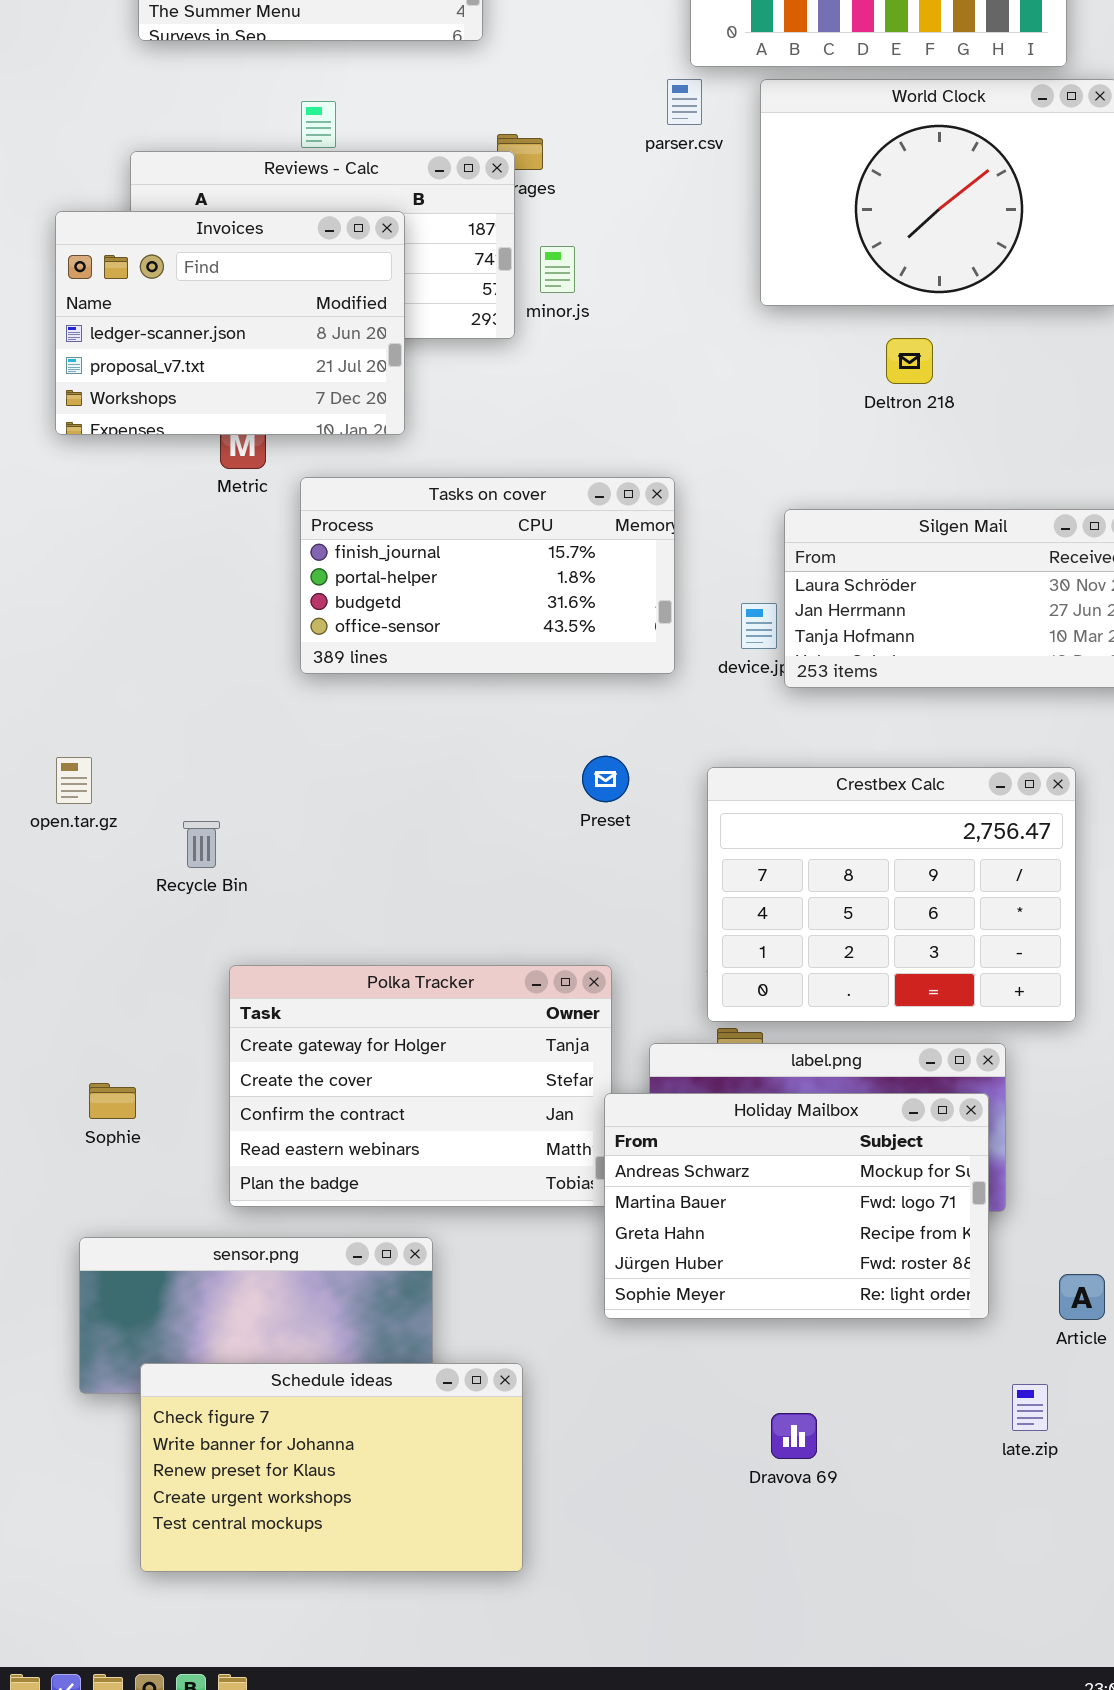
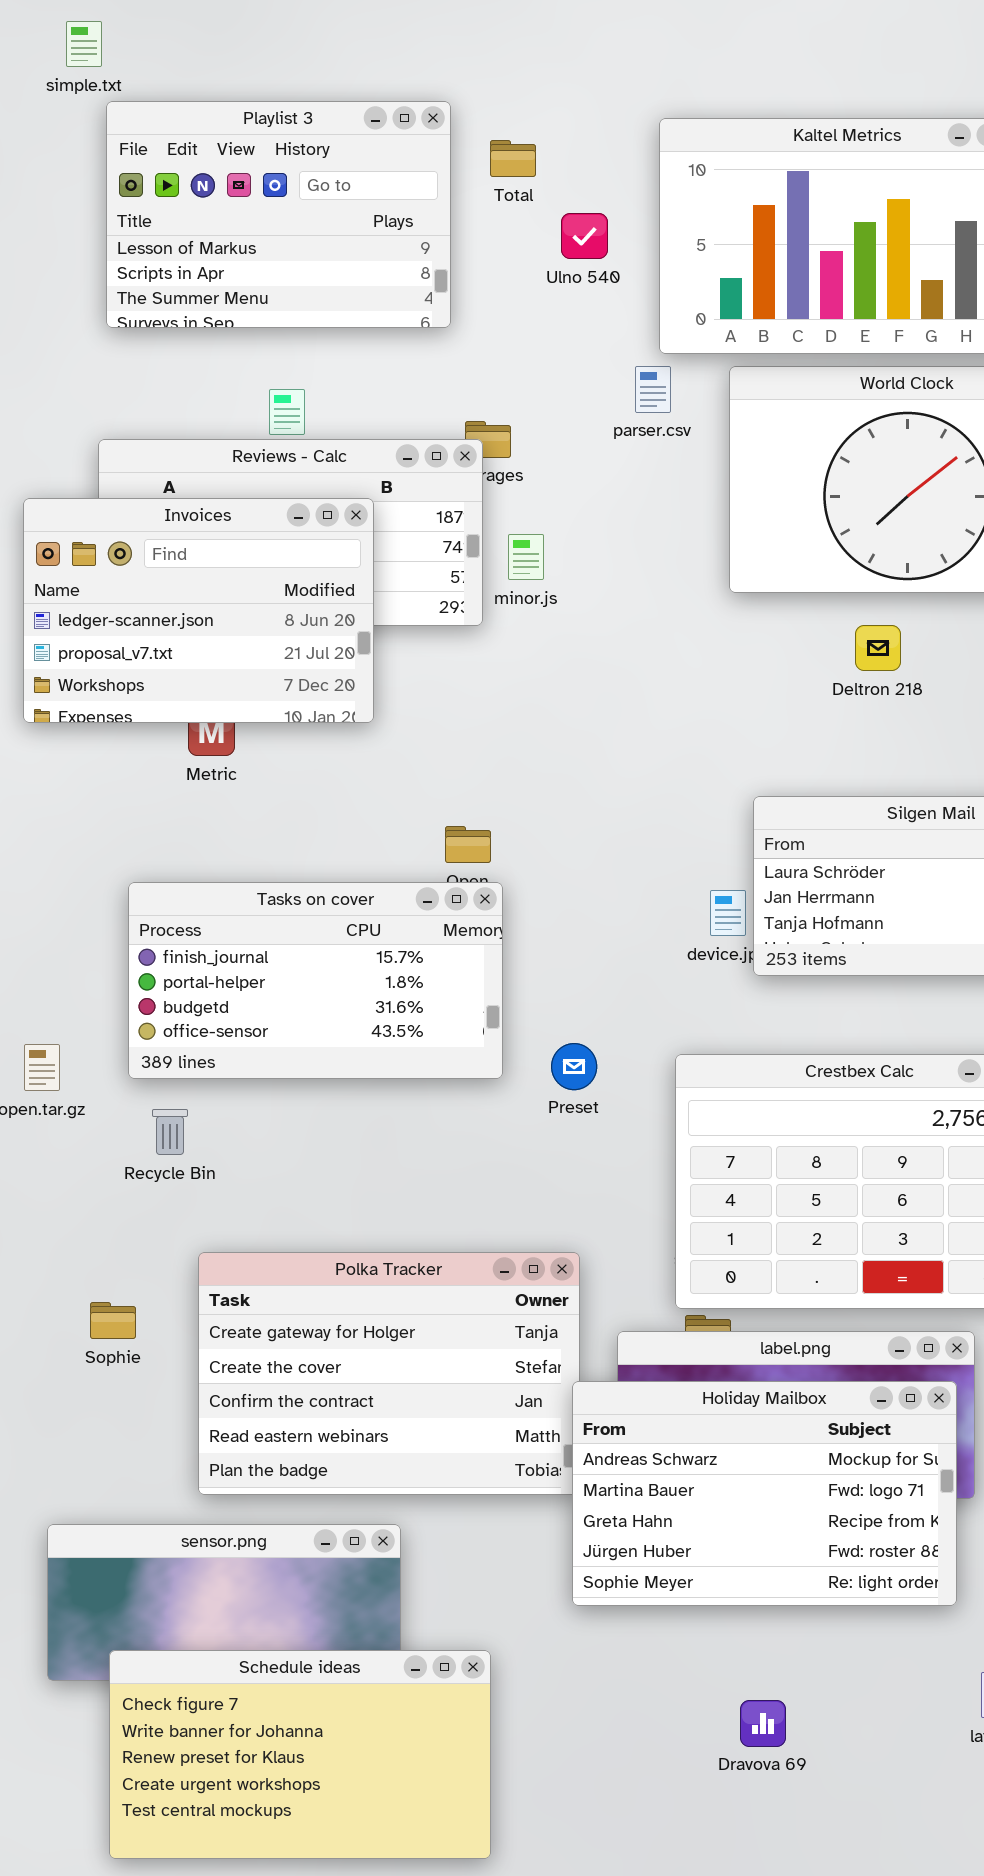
Tasks on cover: [300,477,675,674] -> [128,882,503,1079], moved
Sophie: [89,1083,136,1119] -> [90,1302,136,1339], moved

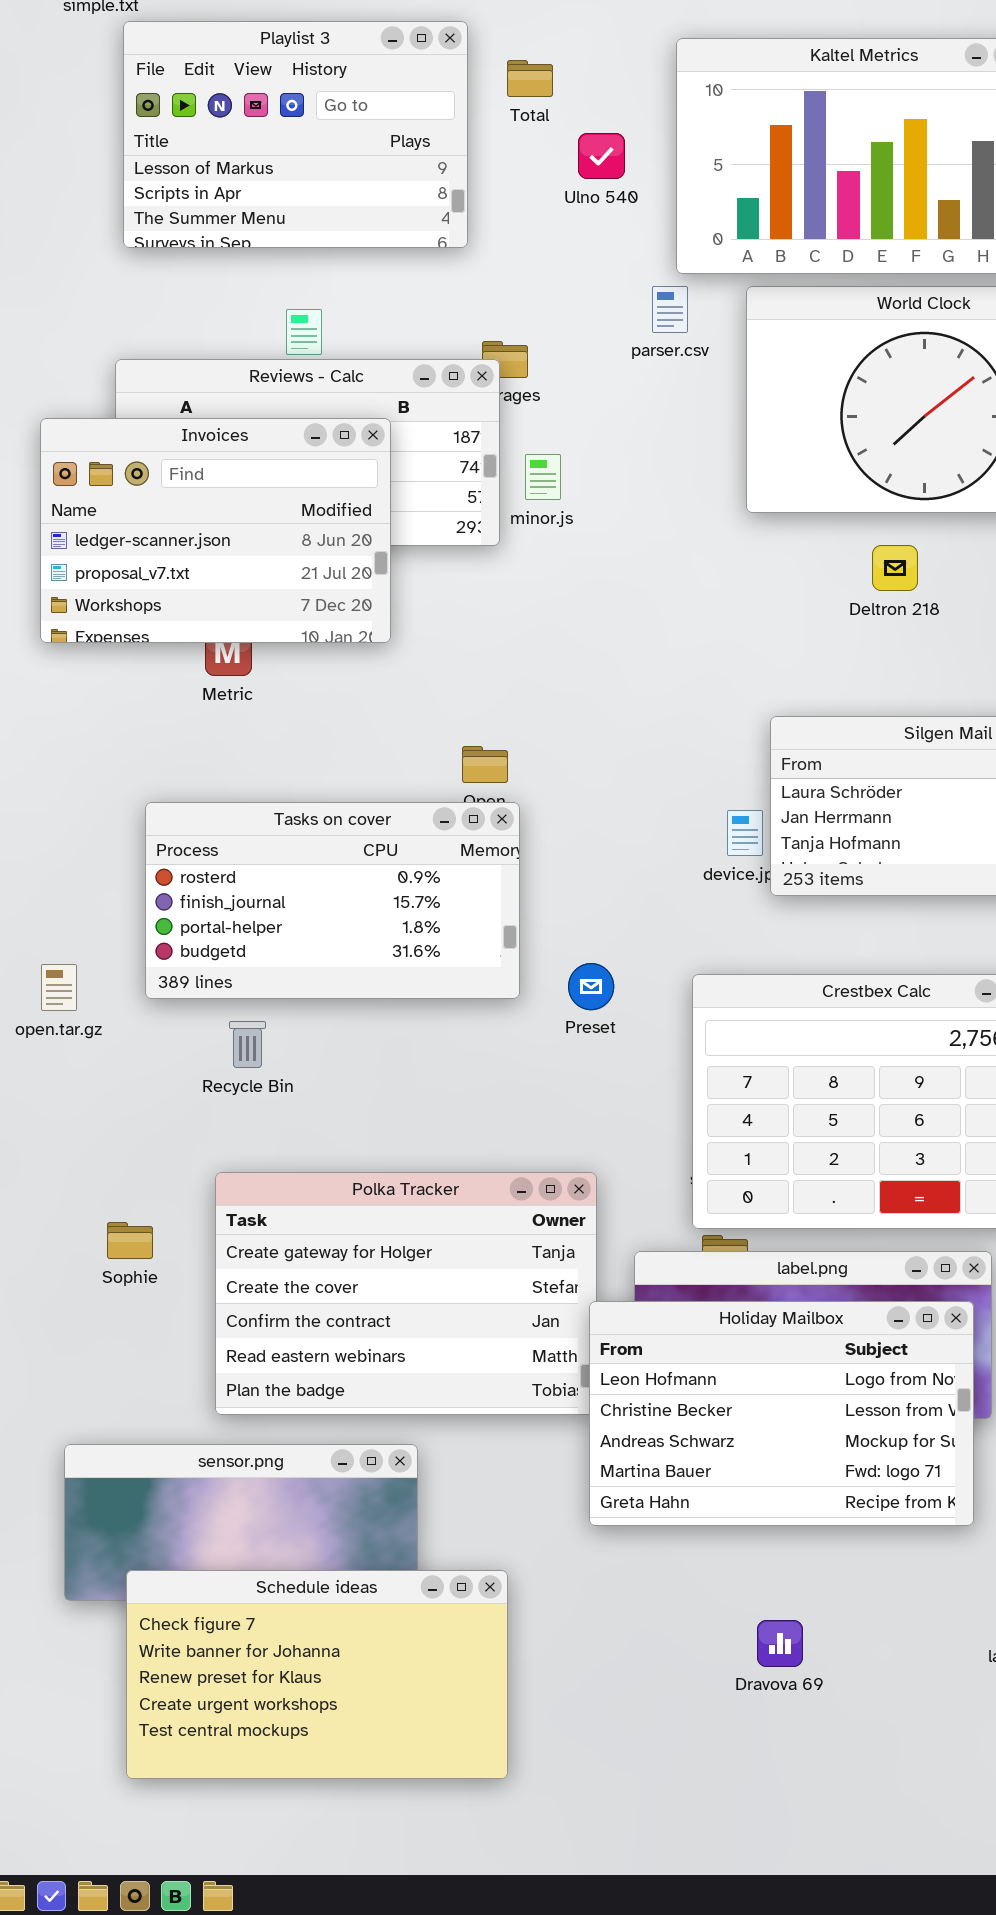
Tasks on cover: [128,882,503,1079] -> [145,802,520,999], scrolled up 1 row
Recycle Bin: [152,1109,188,1155] -> [229,1021,266,1068], moved
Holiday Mailbox: [572,1381,957,1606] -> [589,1301,974,1526], scrolled up 2 rows

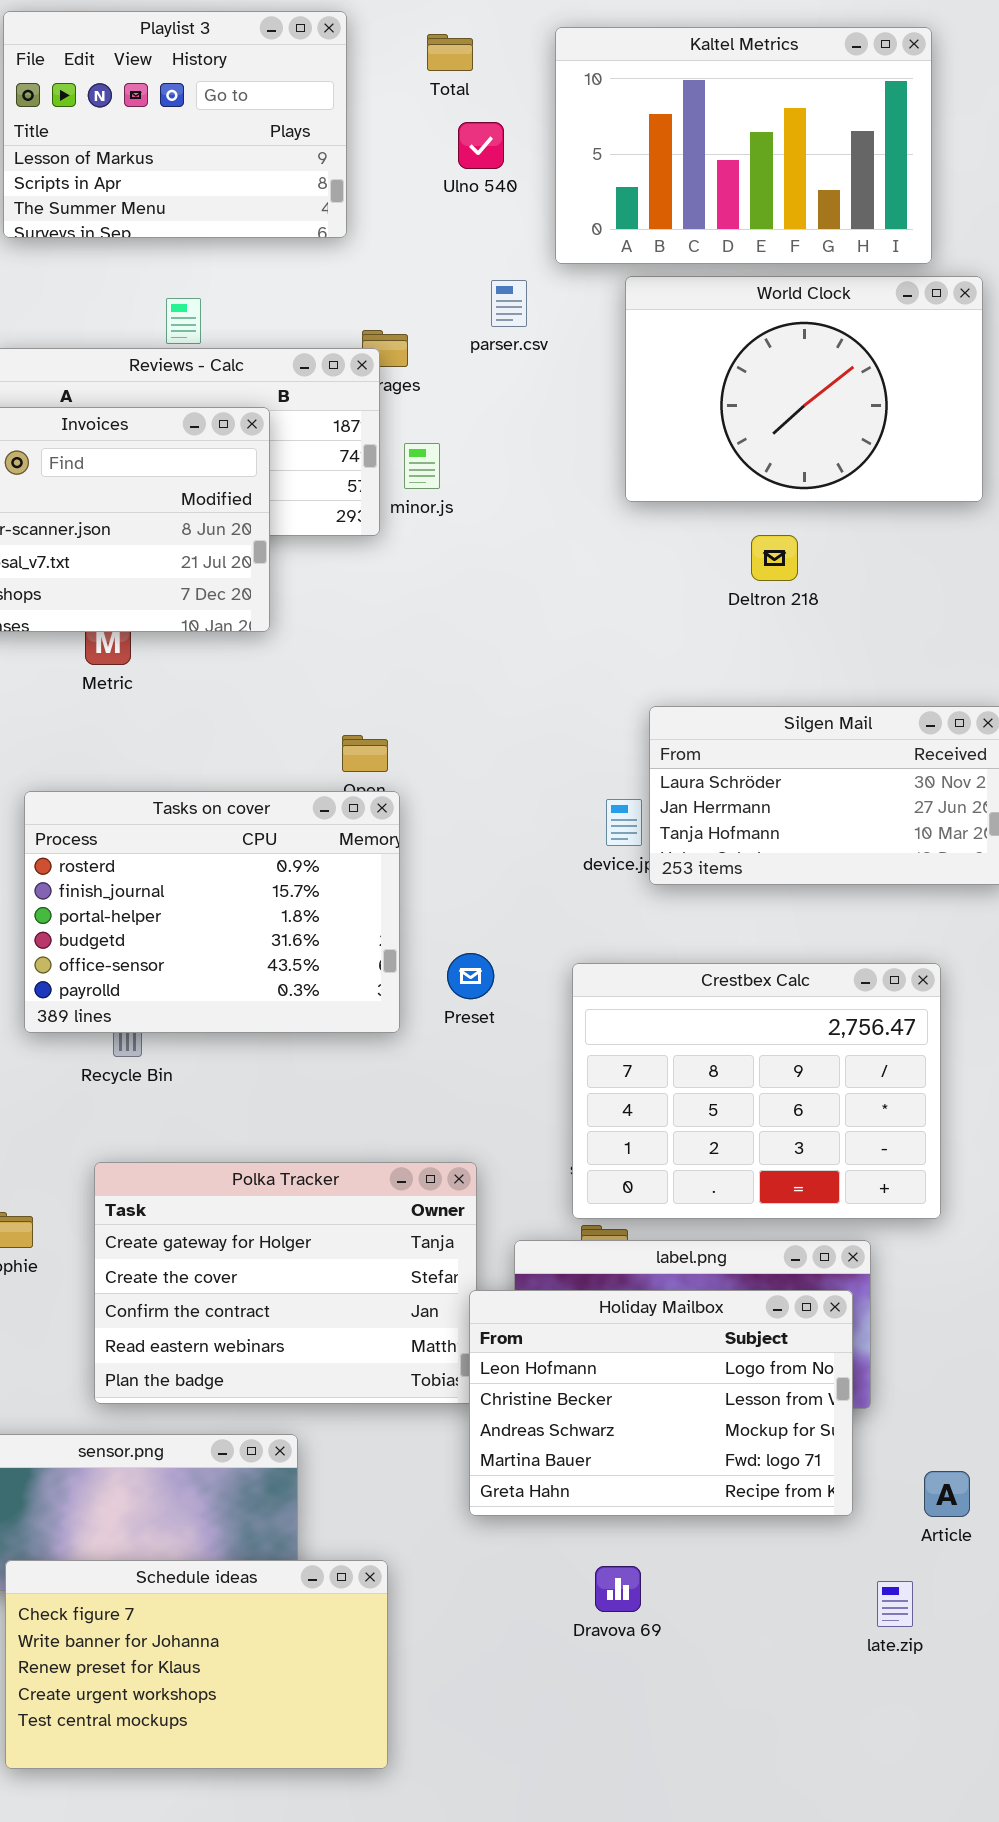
Total: [507,60,553,97] -> [427,34,473,71], moved
parser.csv: [652,286,688,333] -> [491,280,527,327], moved
Tasks on cover: [145,802,520,999] -> [24,791,400,1033], resized
Dravova 69: [757,1620,803,1667] -> [595,1566,641,1612], moved

